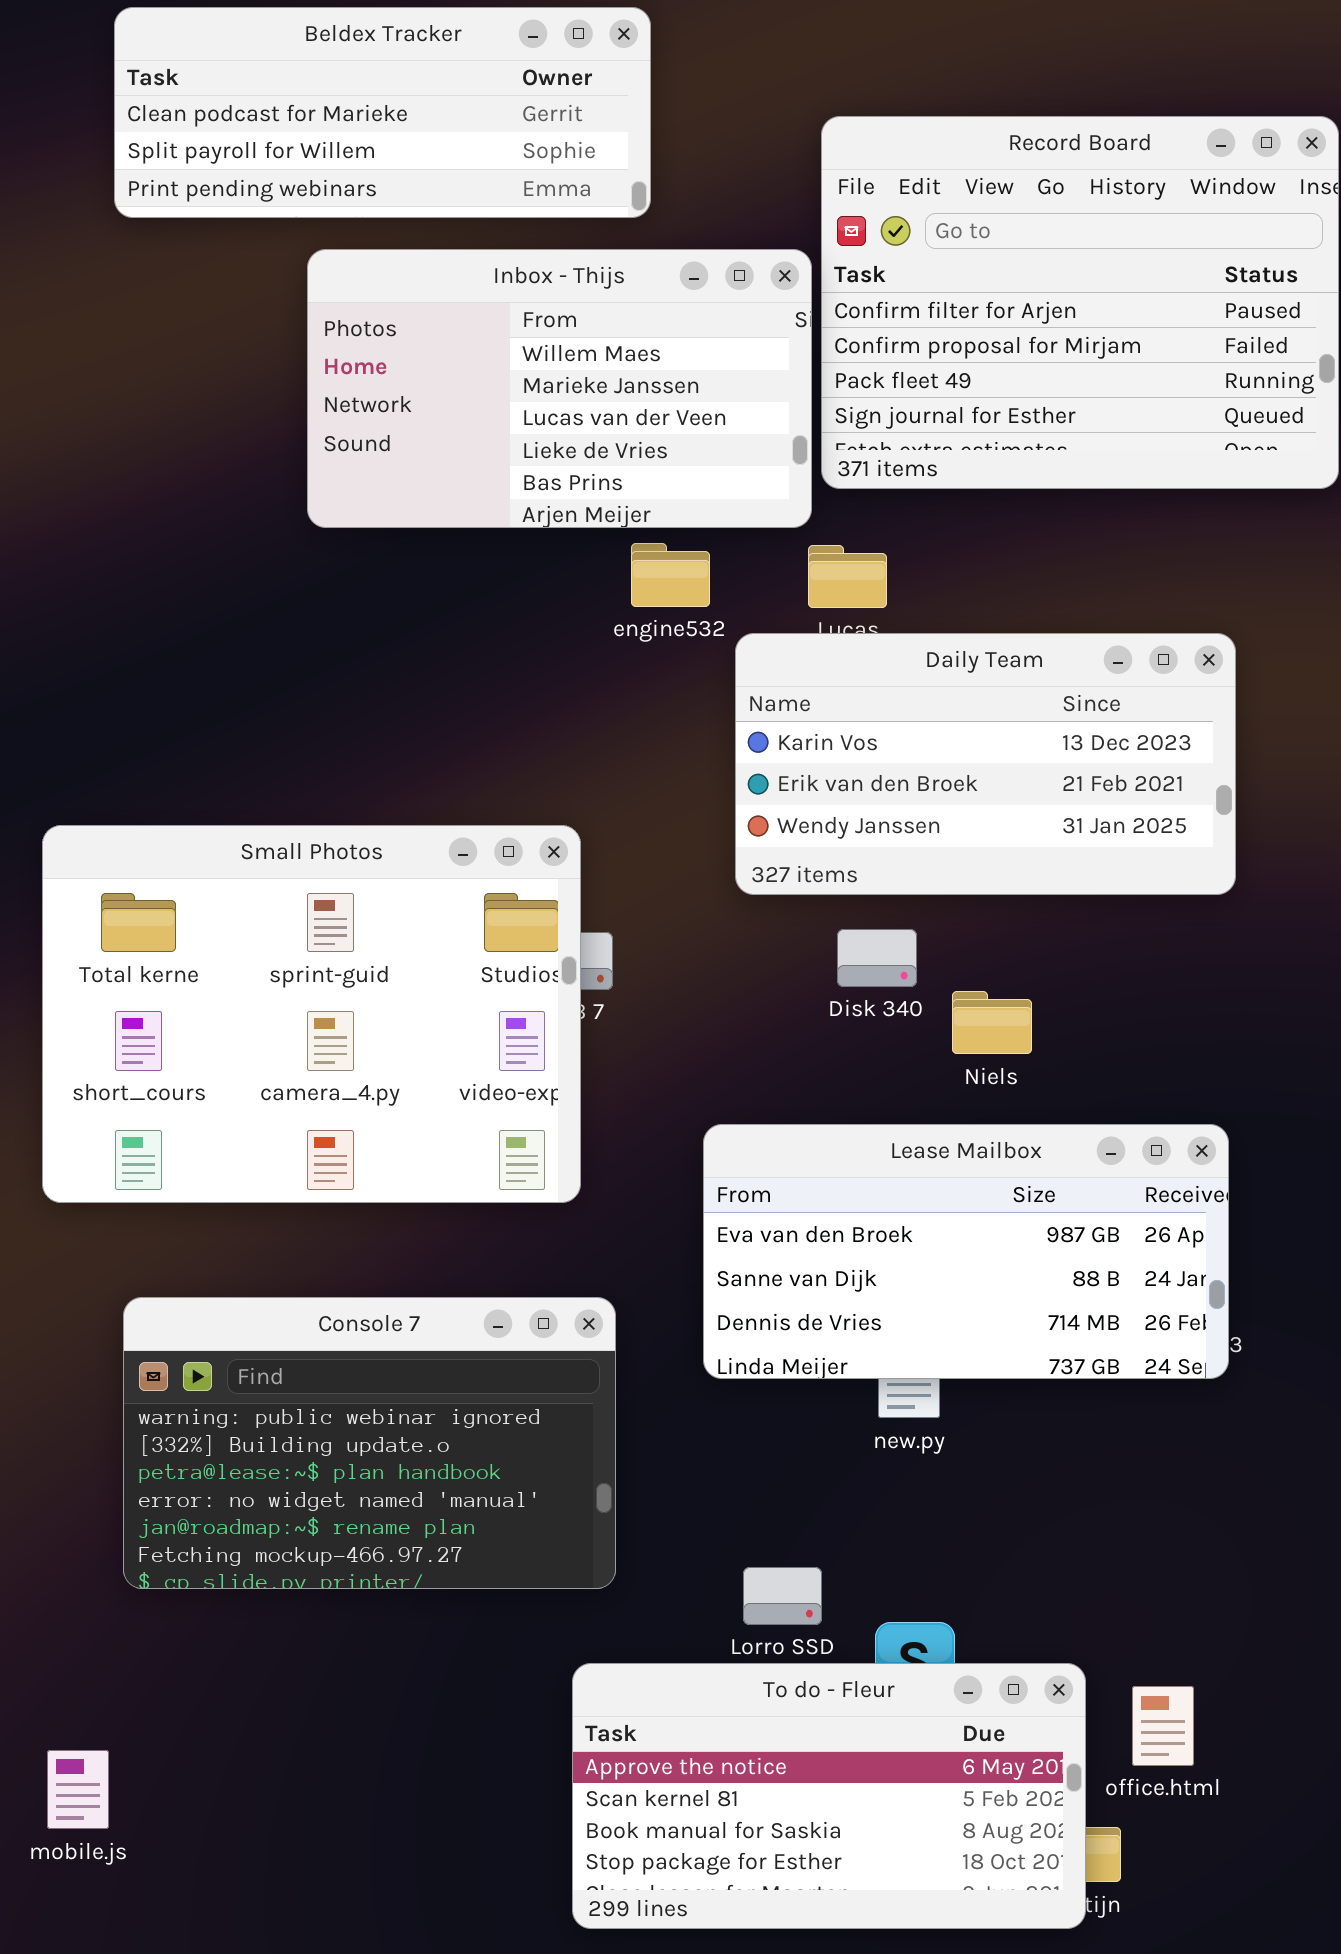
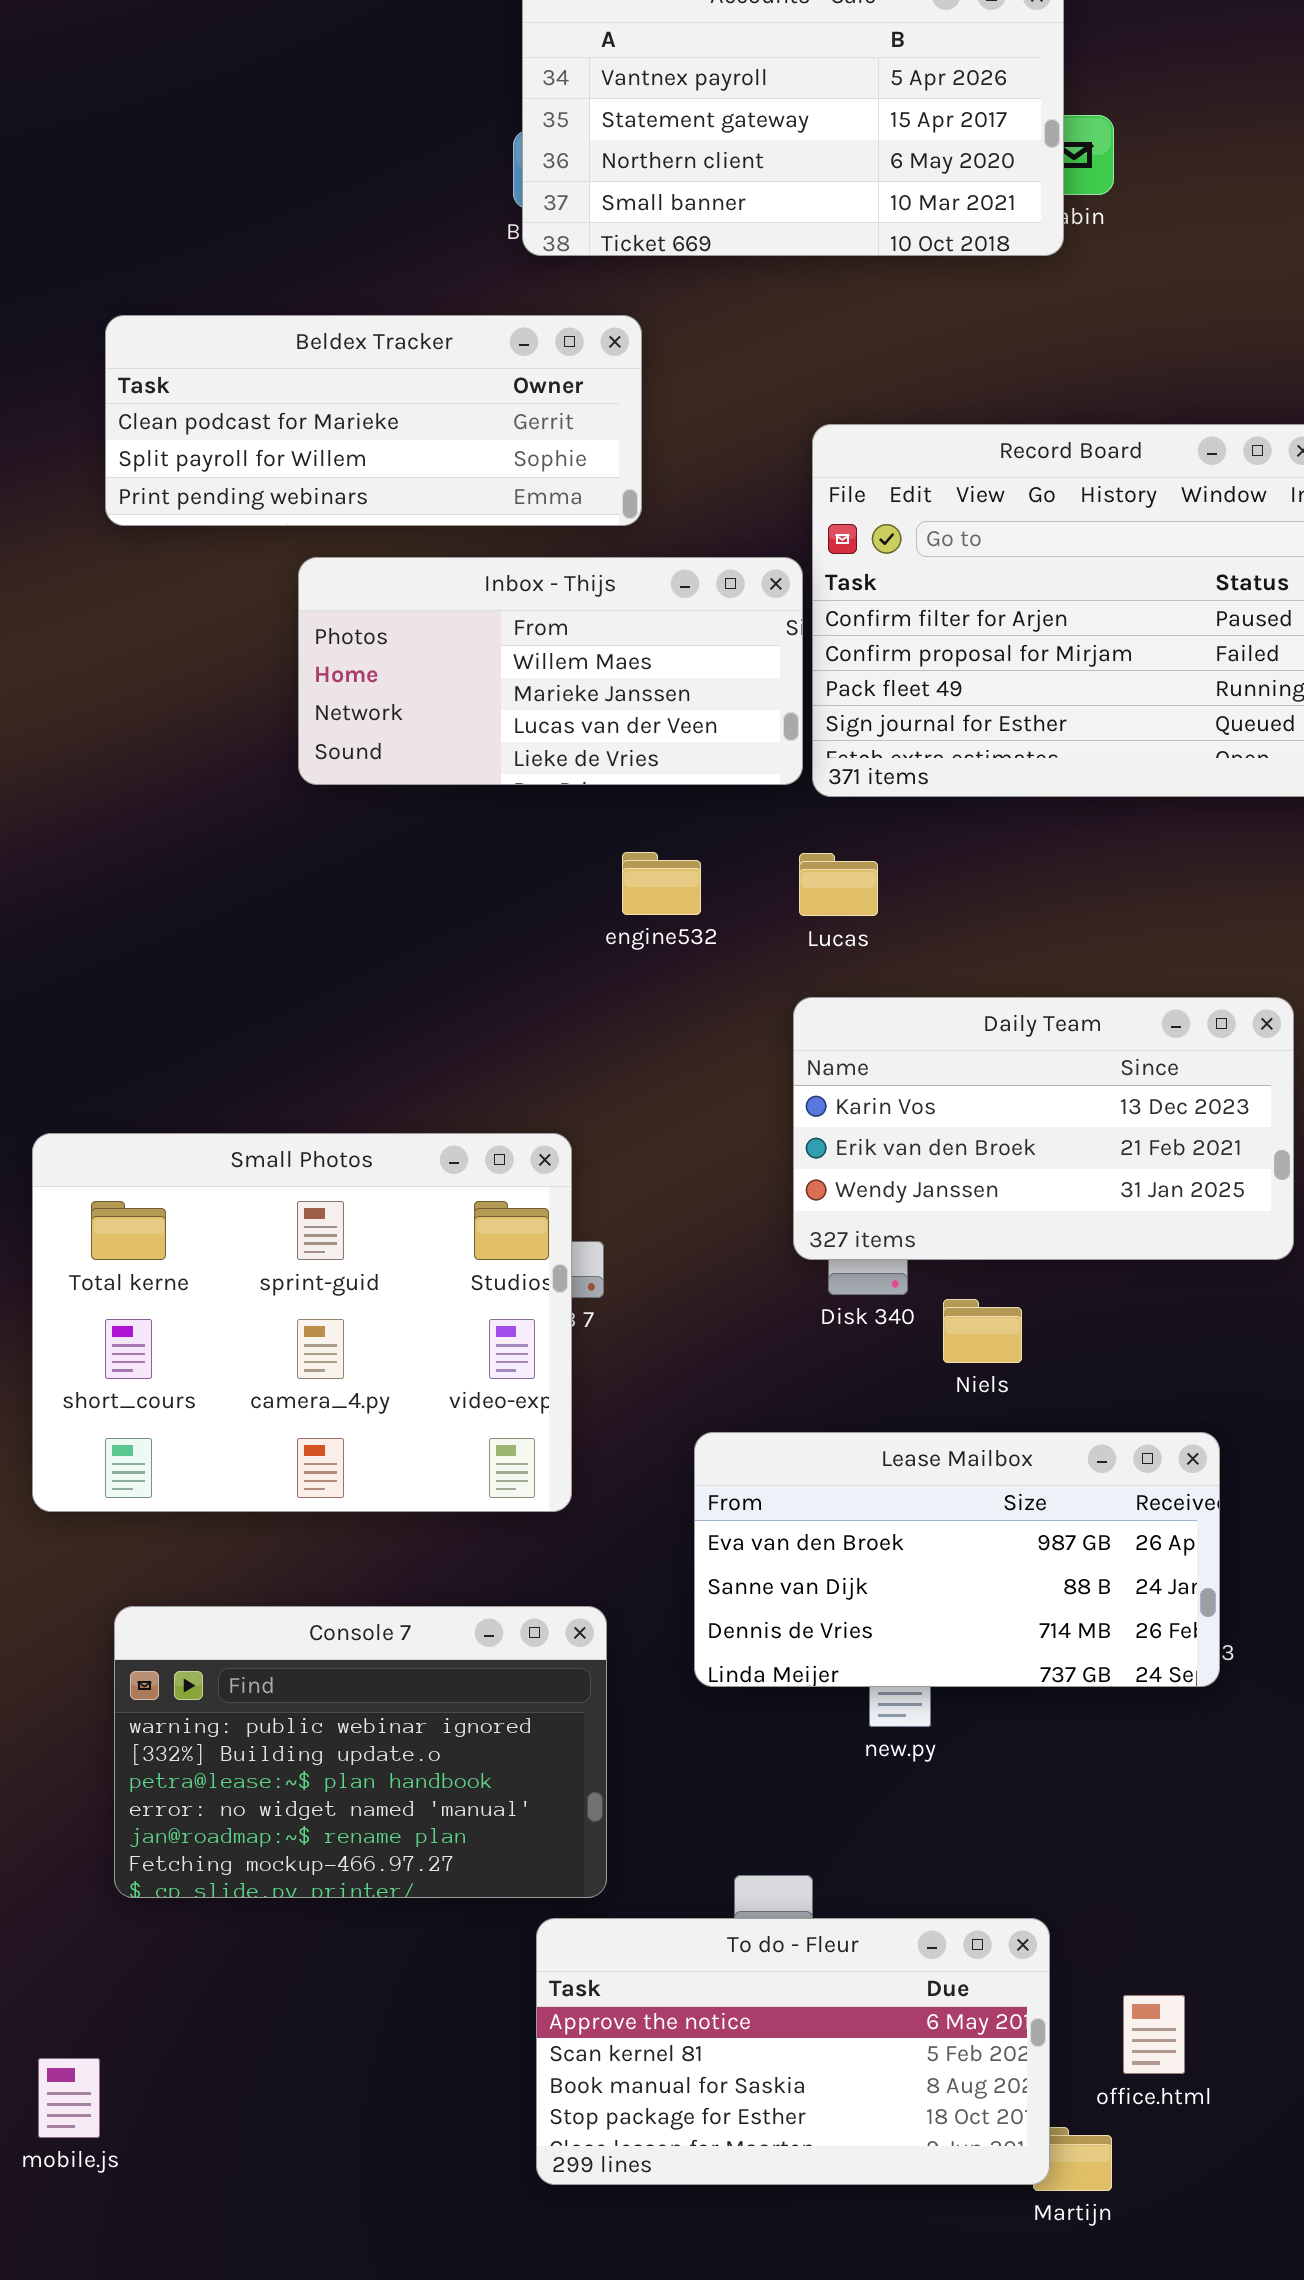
Inbox - Thijs: [307,249,812,528] -> [298,557,803,785], resized
Daily Team: [735,633,1236,895] -> [793,997,1294,1260], moved
To do - Fleur: [572,1663,1086,1929] -> [536,1918,1050,2185], moved

